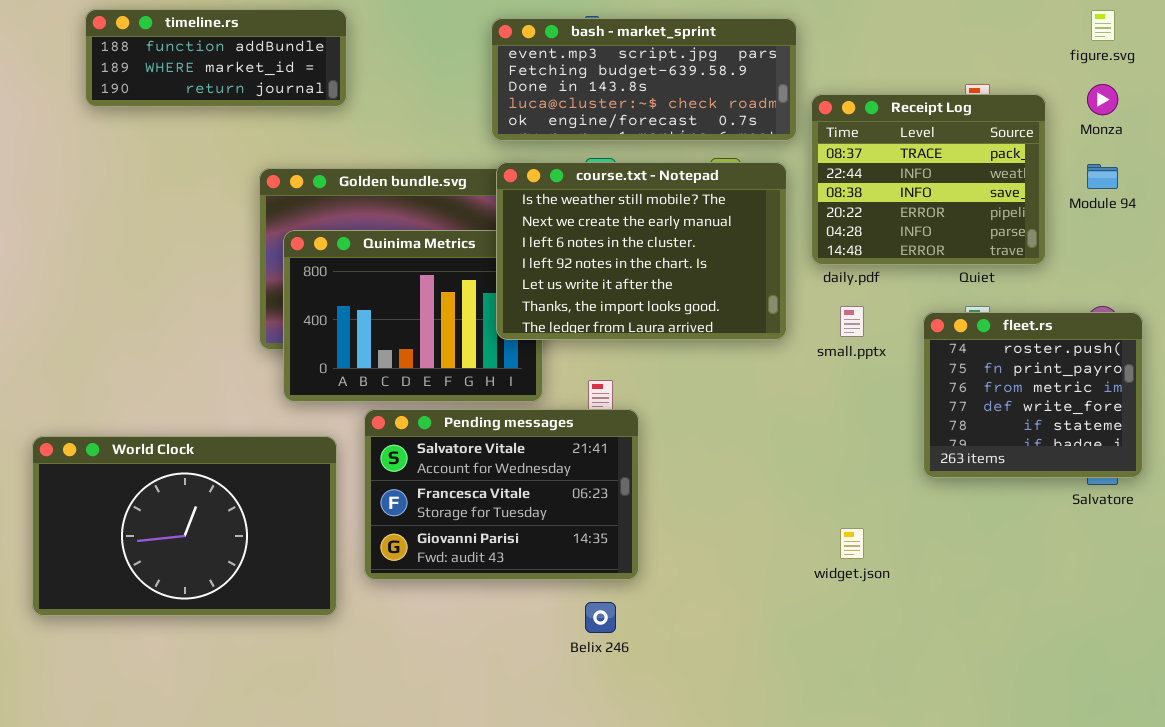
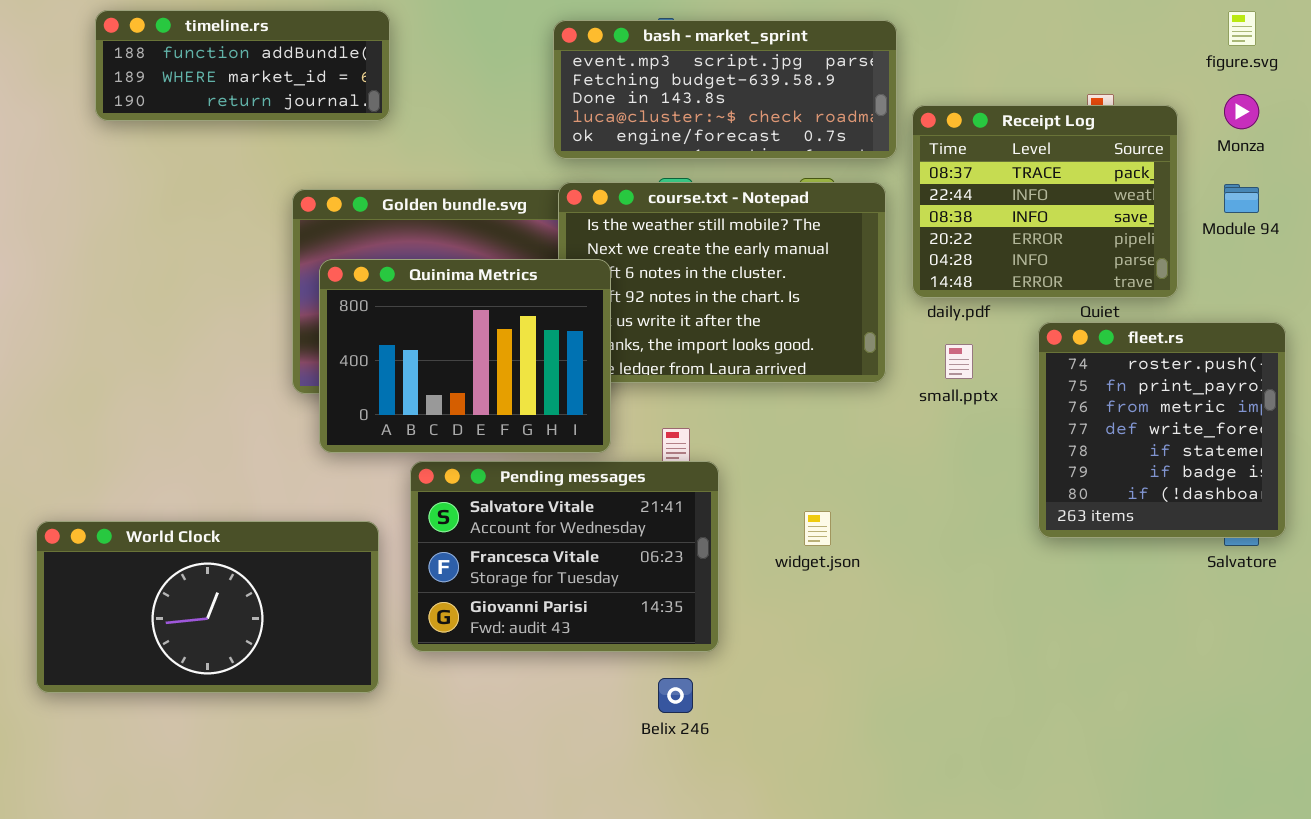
Quinima Metrics: [283,230,543,402] -> [319,259,611,453], raised
fleet.rs: [923,312,1143,478] -> [1038,322,1286,538], resized
World Clock: [32,436,337,616] -> [36,521,379,693], resized
widget.json: [840,528,864,559] -> [804,511,831,546], moved

